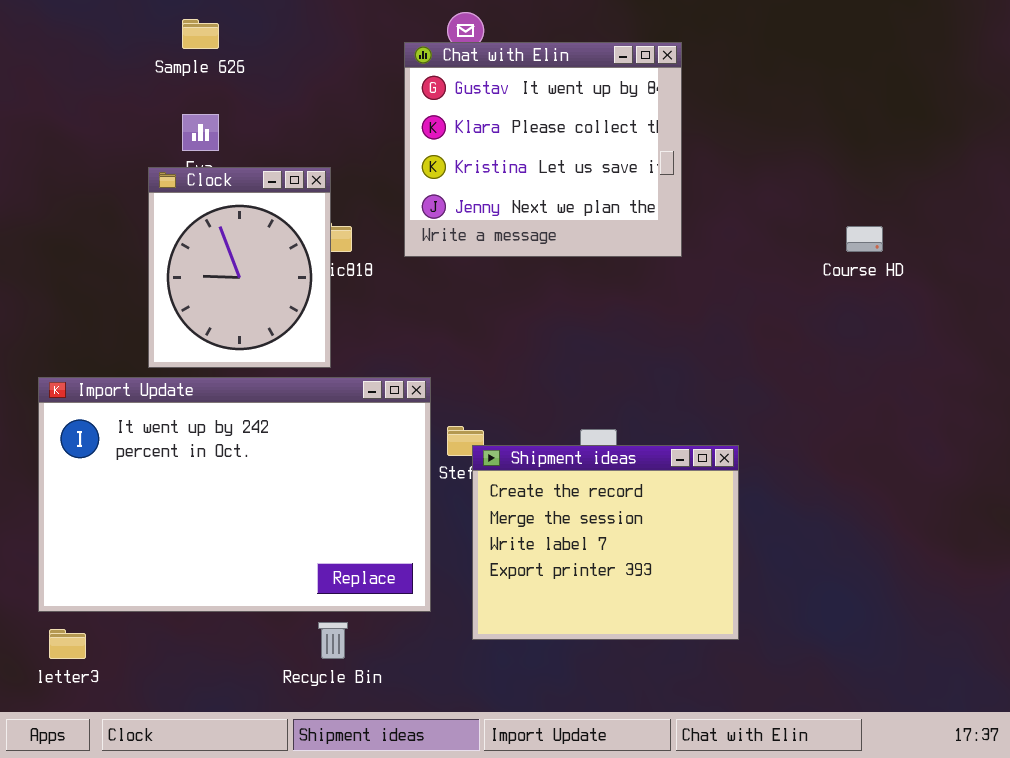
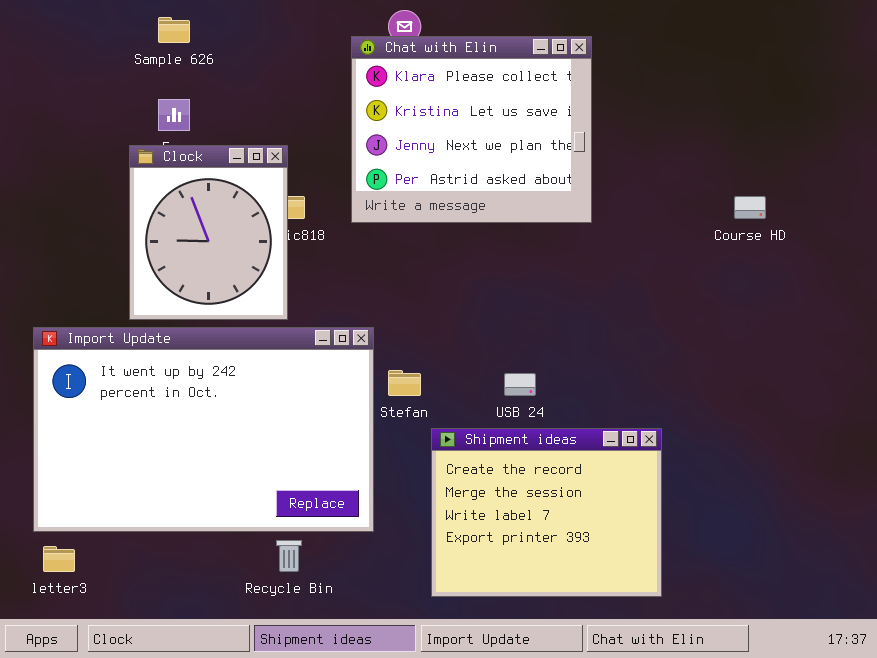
Chat with Elin: [404,42,682,257] -> [351,36,592,223], scrolled down 1 row
Shipment ideas: [472,445,739,640] -> [431,428,662,597], moved

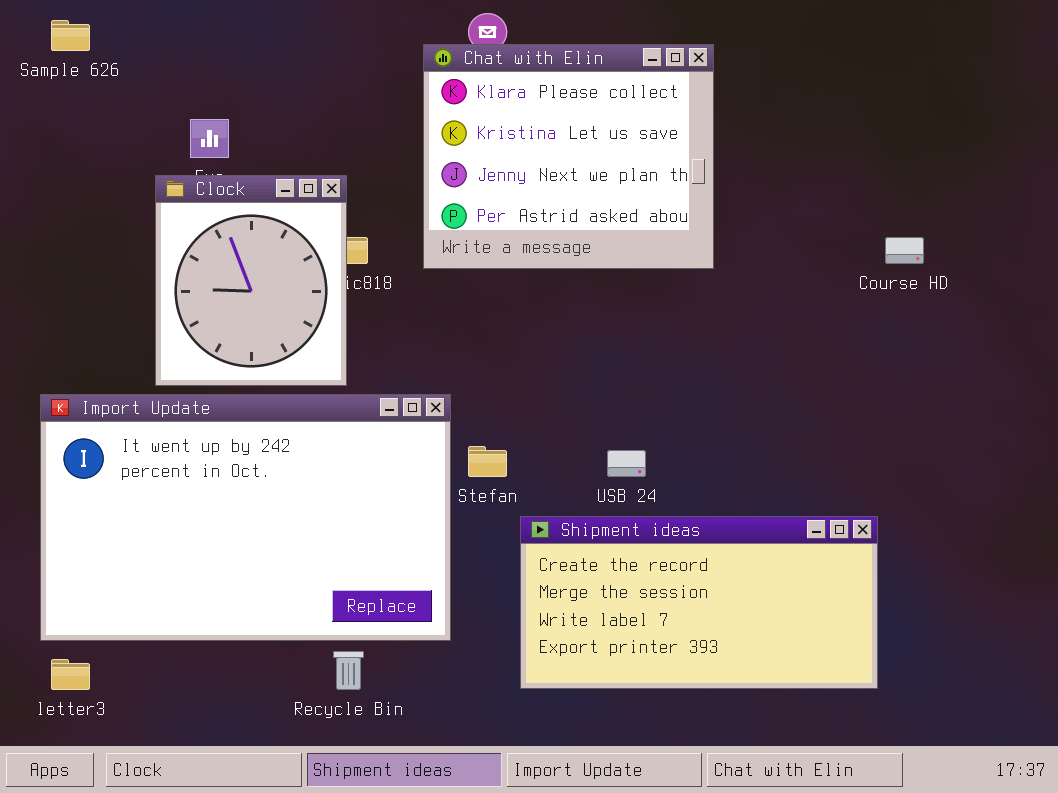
Sample 626: [158,17,190,43] -> [51,20,90,51], moved
Shipment ideas: [431,428,662,597] -> [520,516,878,689], resized

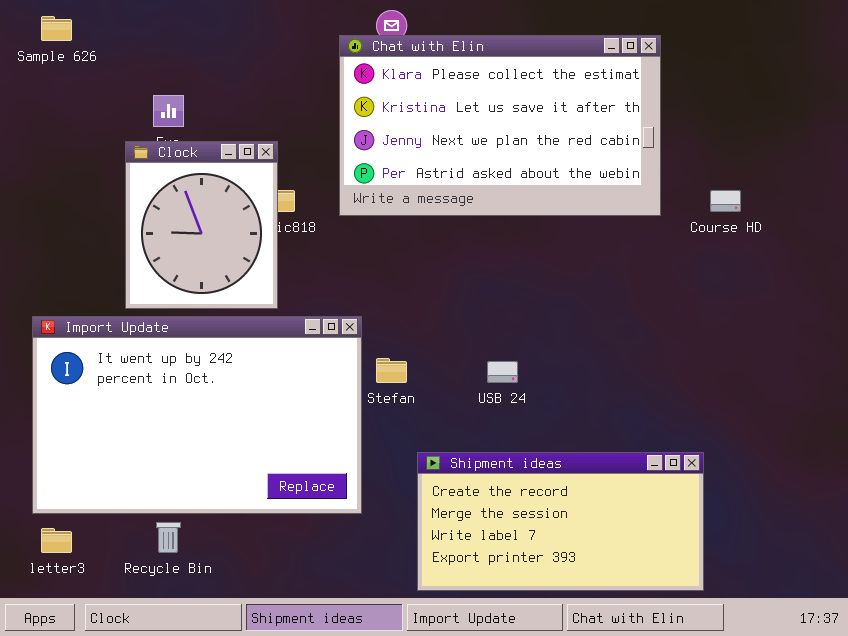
Chat with Elin: [423,44,714,269] -> [339,35,661,216], resized
Shipment ideas: [520,516,878,689] -> [417,452,704,591], moved
Recycle Bin: [333,651,364,690] -> [156,522,181,553], moved

